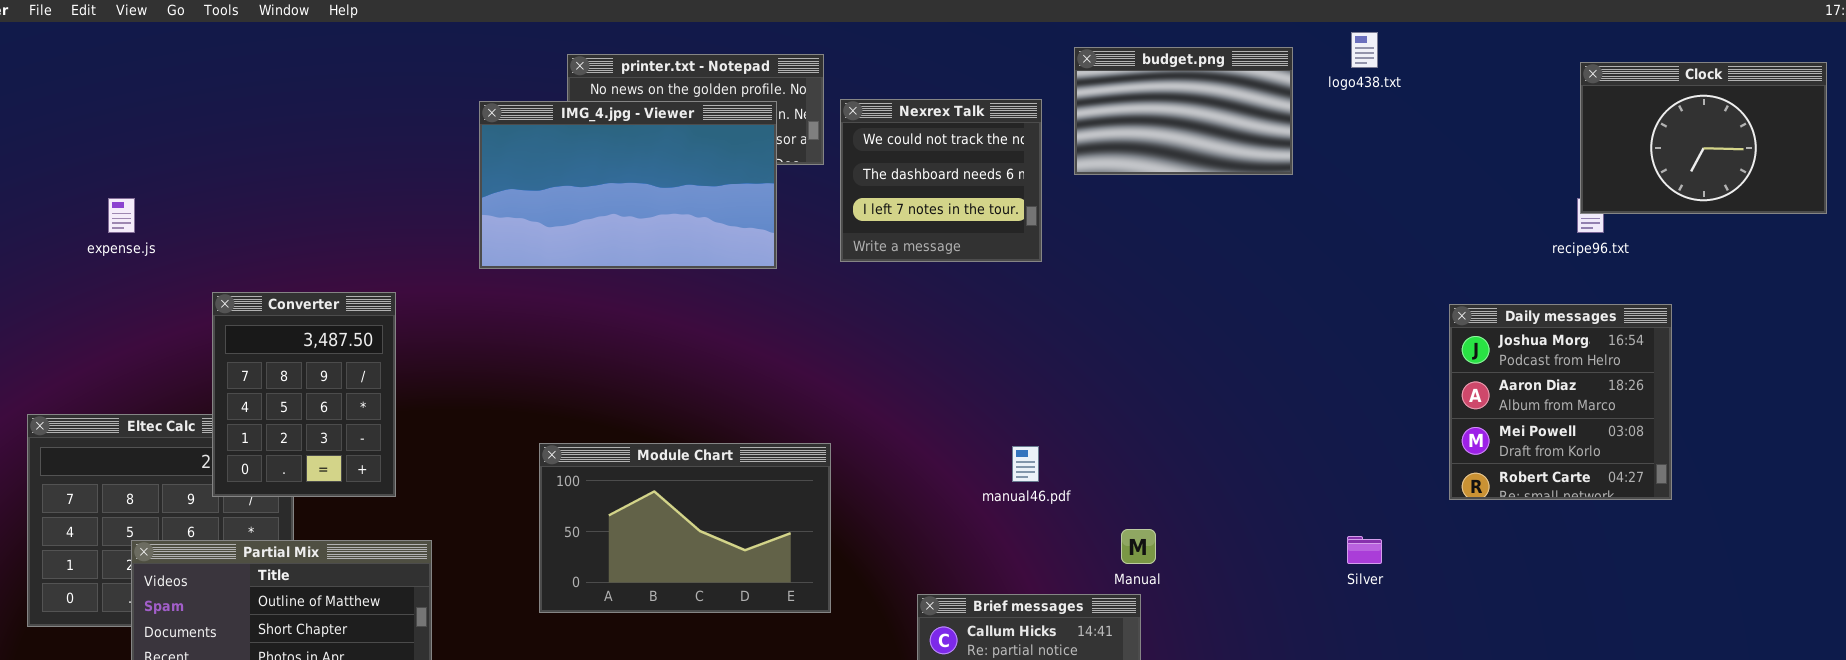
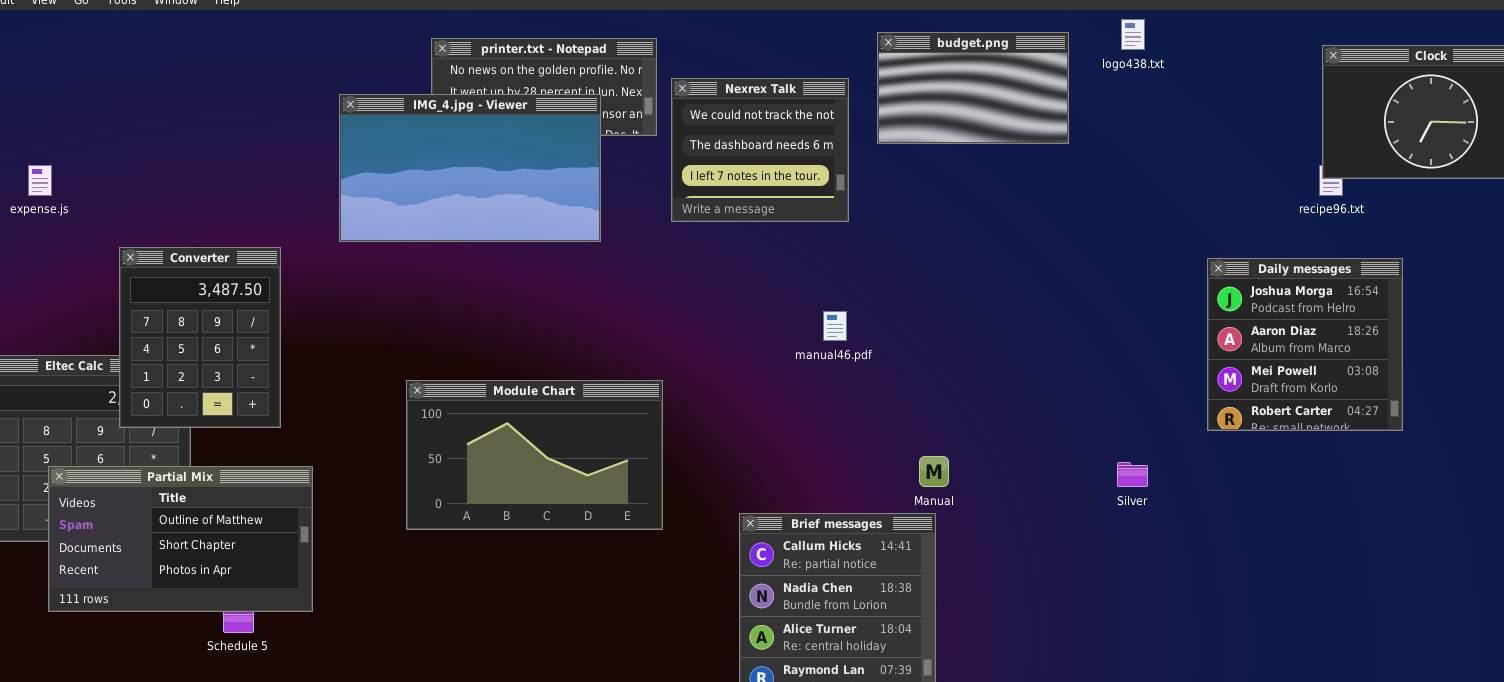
IMG_4.jpg - Viewer: [479,101,777,269] -> [339,94,601,242], moved
manual46.pdf: [1012,446,1039,482] -> [823,311,847,341], moved

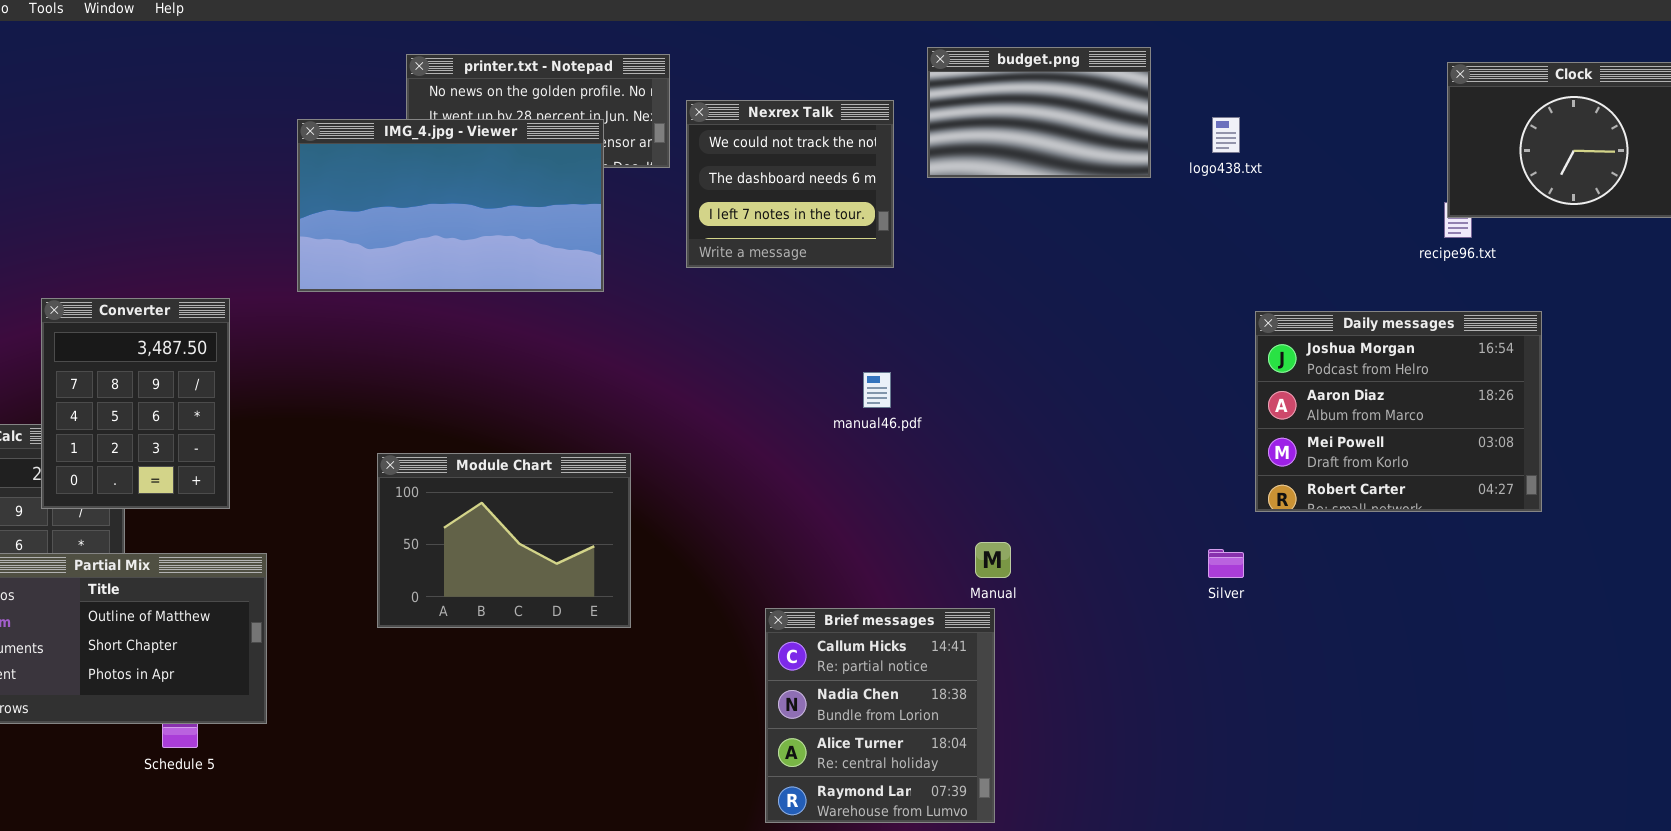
logo438.txt: [1121,19,1145,50] -> [1212,117,1240,153], moved
Daily messages: [1207,258,1403,431] -> [1255,311,1542,512], resized
Module Chart: [406,380,663,530] -> [377,453,631,628], resized

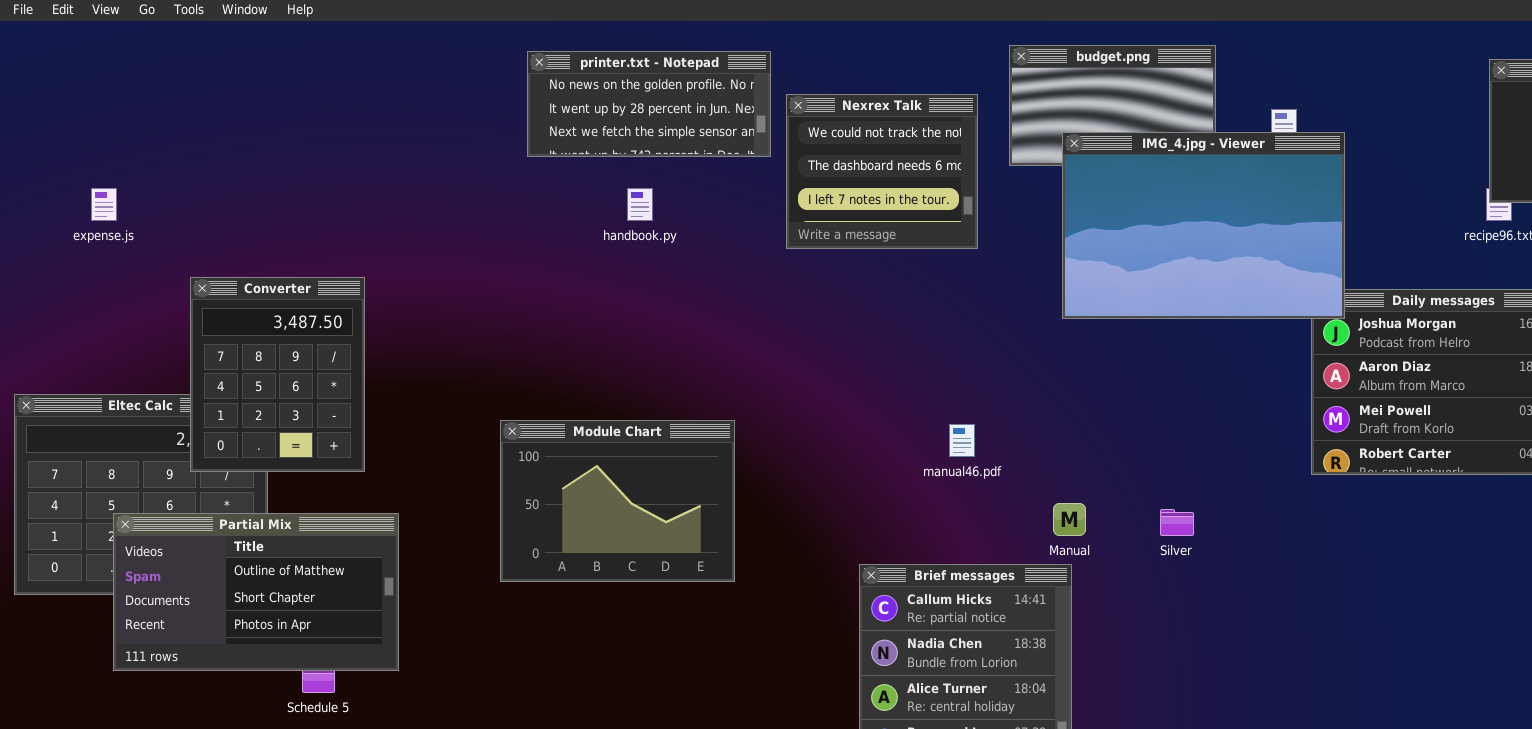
IMG_4.jpg - Viewer: [297,119,604,292] -> [1062,132,1345,319], moved, resized
manual46.pdf: [863,372,891,408] -> [949,424,975,457], moved
Silver: [1208,549,1244,578] -> [1160,509,1194,536], moved

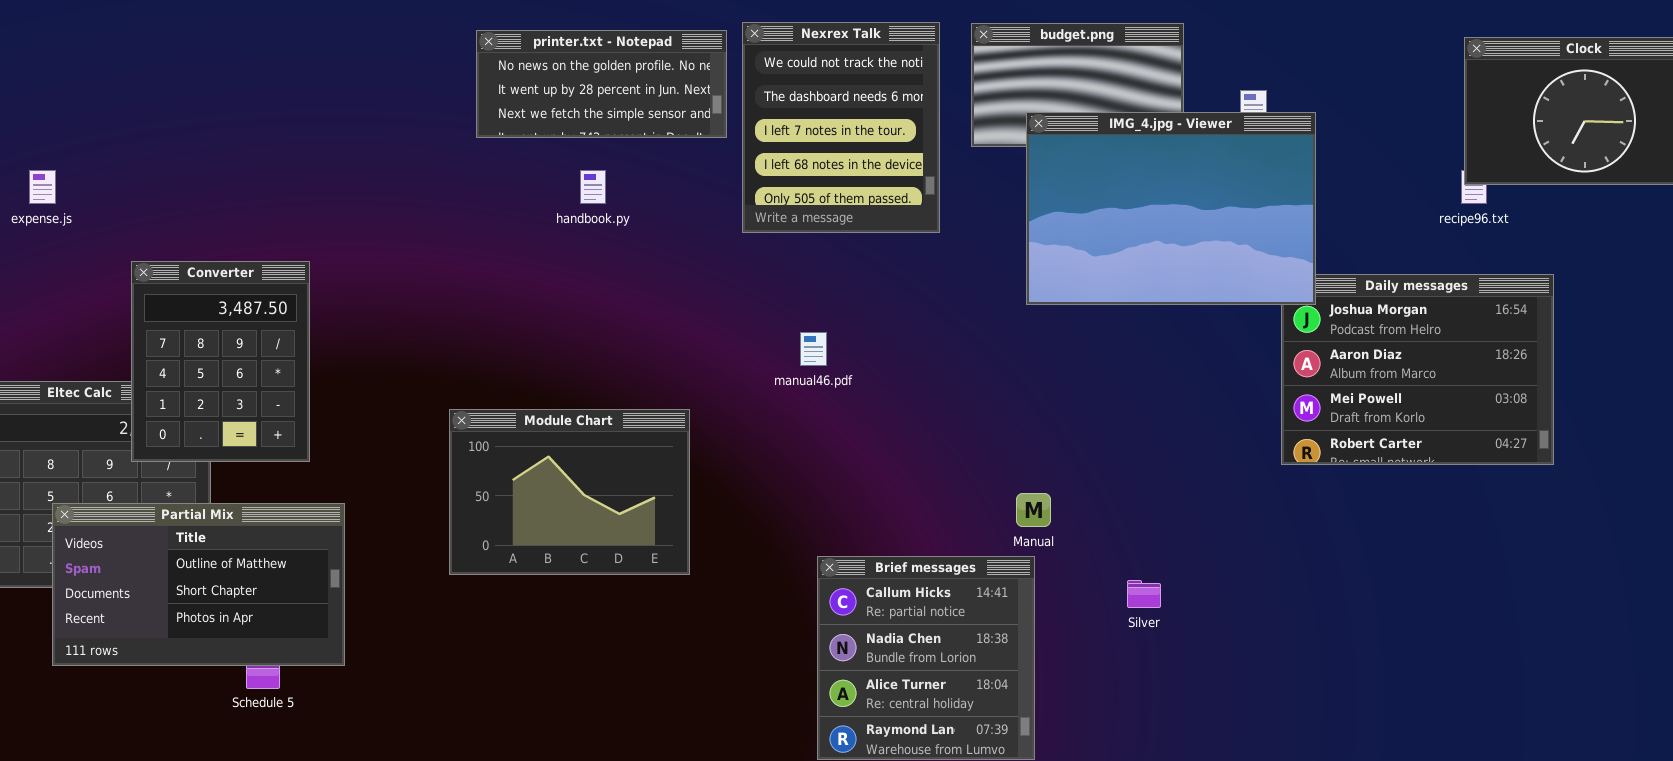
Nexrex Talk: [786,94,978,249] -> [742,22,940,233], resized
manual46.pdf: [949,424,975,457] -> [800,332,827,366], moved
Silver: [1160,509,1194,536] -> [1127,580,1161,608], moved

